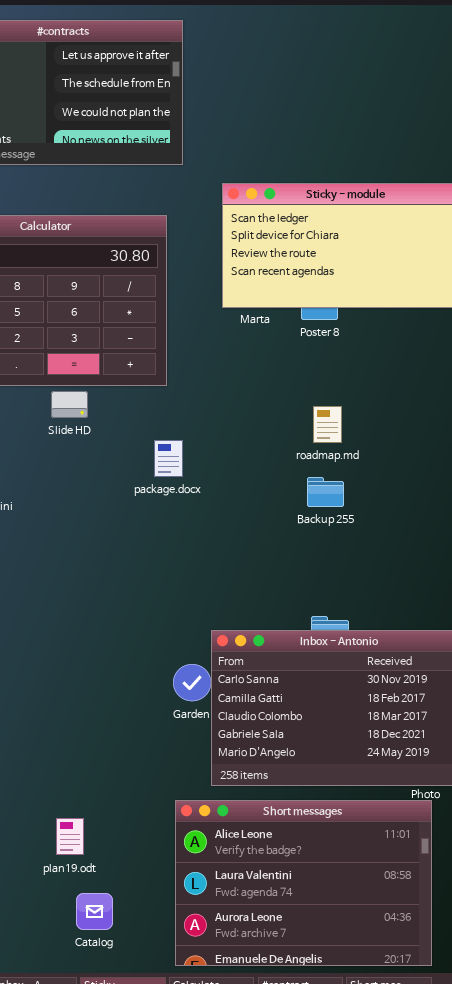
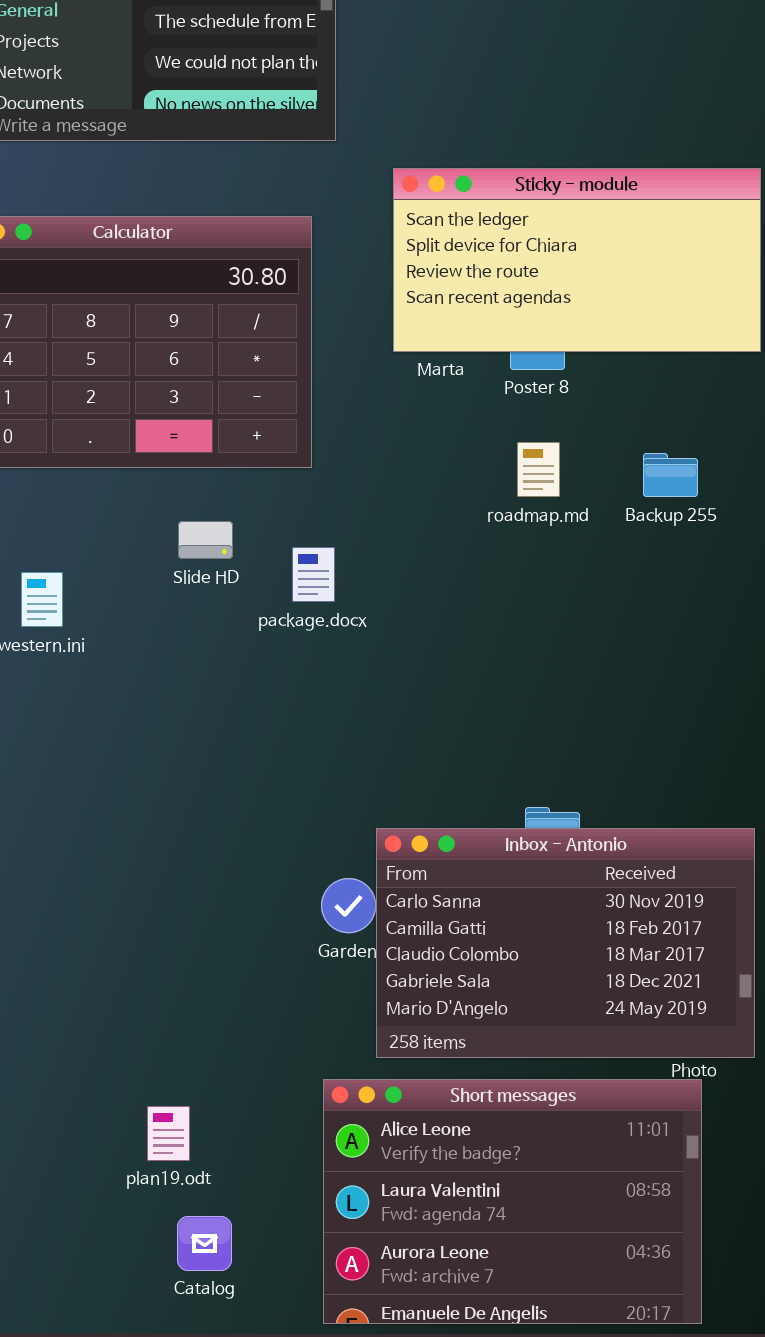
Slide HD: [51,391,88,418] -> [178,521,233,559], moved
roadmap.md: [313,406,342,443] -> [517,442,560,497], moved
Backup 255: [307,477,344,507] -> [643,453,698,497], moved

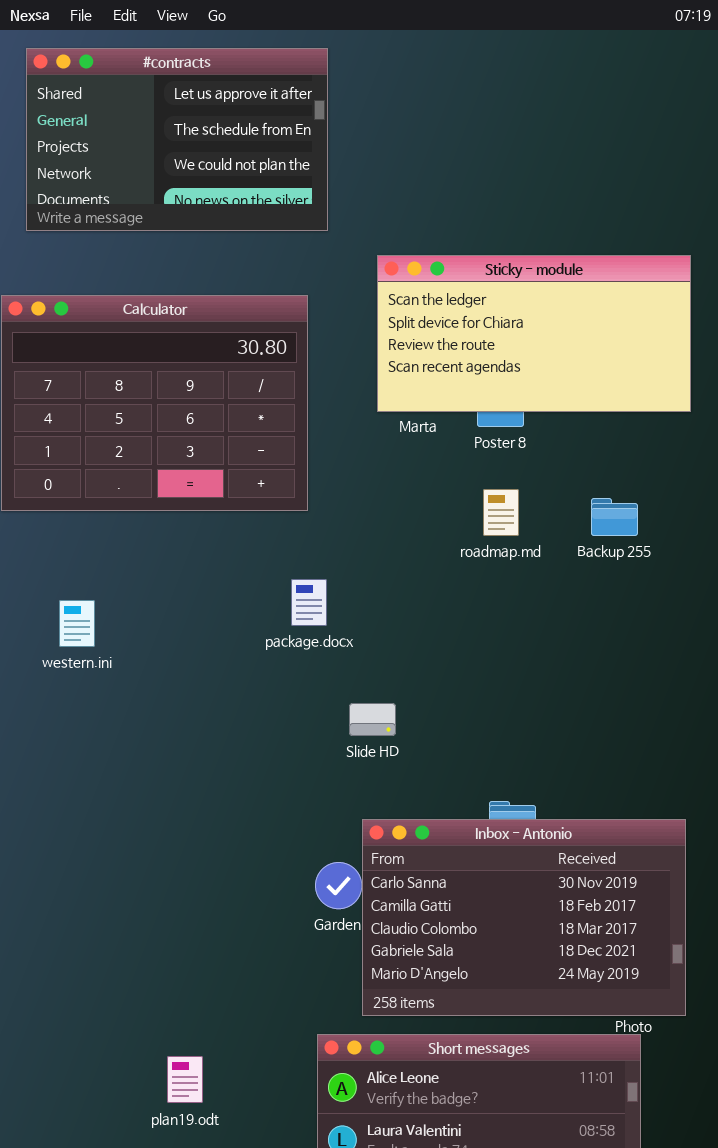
Slide HD: [178,521,233,559] -> [349,703,396,736], moved

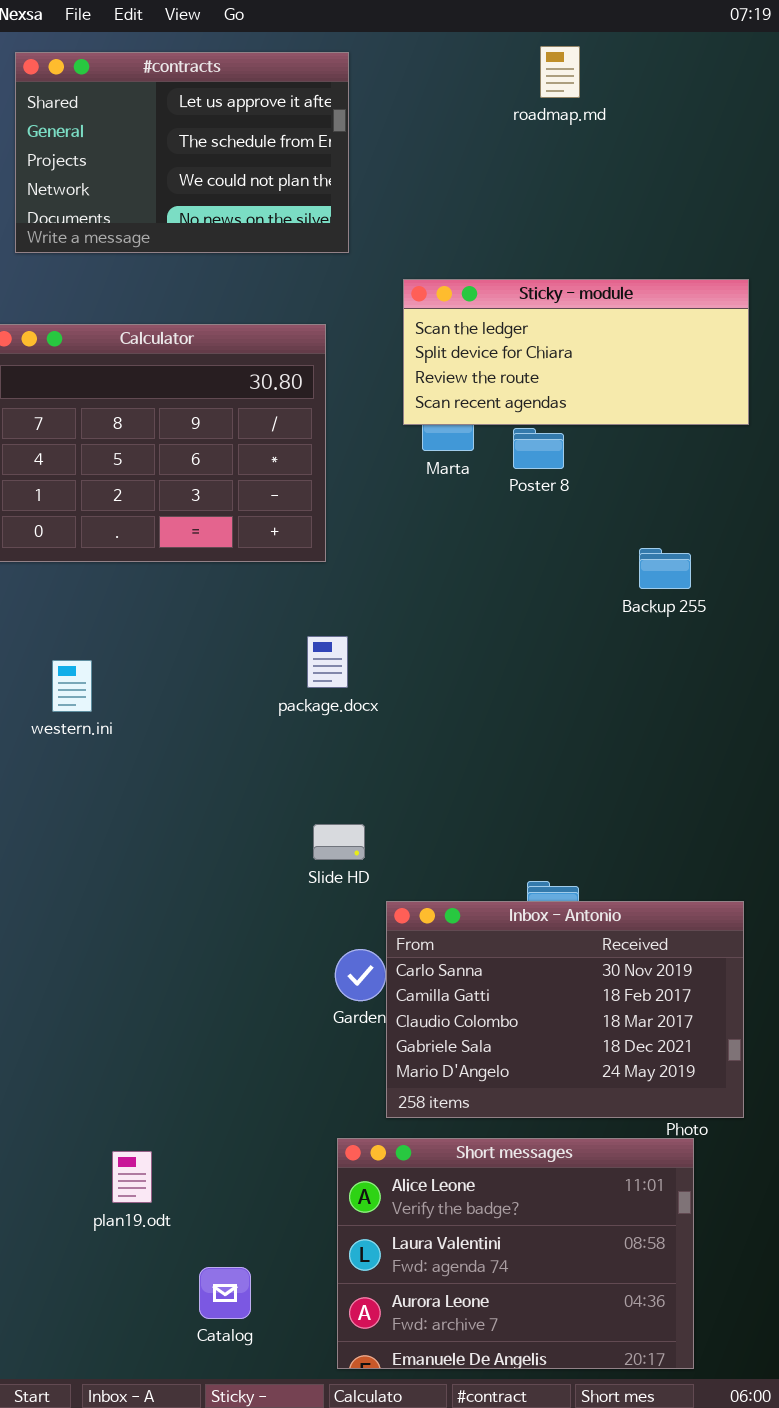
Sticky - module: [377,255,691,412] -> [403,279,749,425], resized
roadmap.md: [483,489,519,536] -> [540,46,580,98], moved
Slide HD: [349,703,396,736] -> [313,824,365,860], moved
plan19.odt: [167,1056,203,1103] -> [112,1151,152,1203], moved

